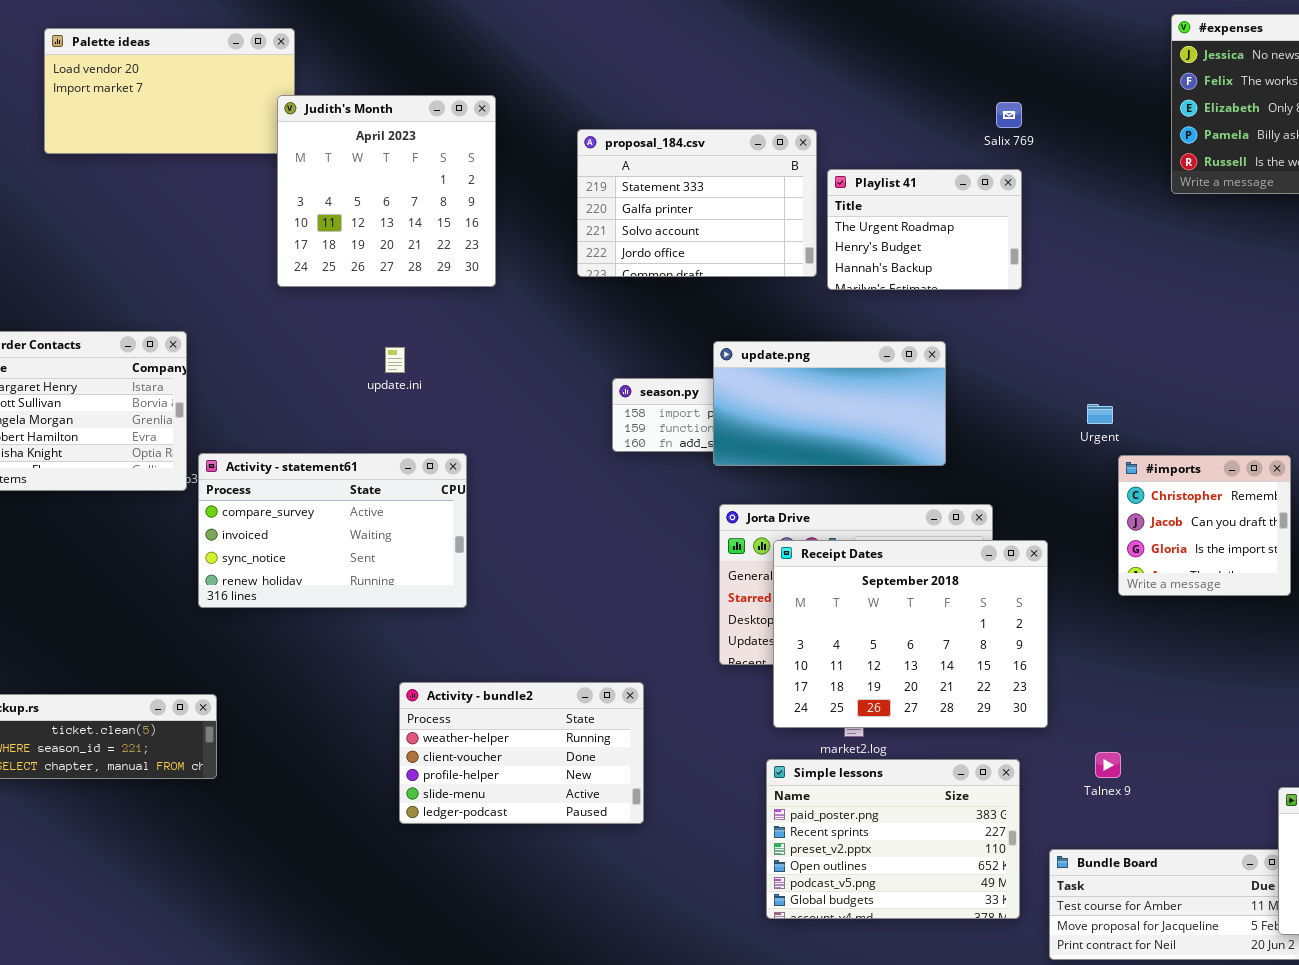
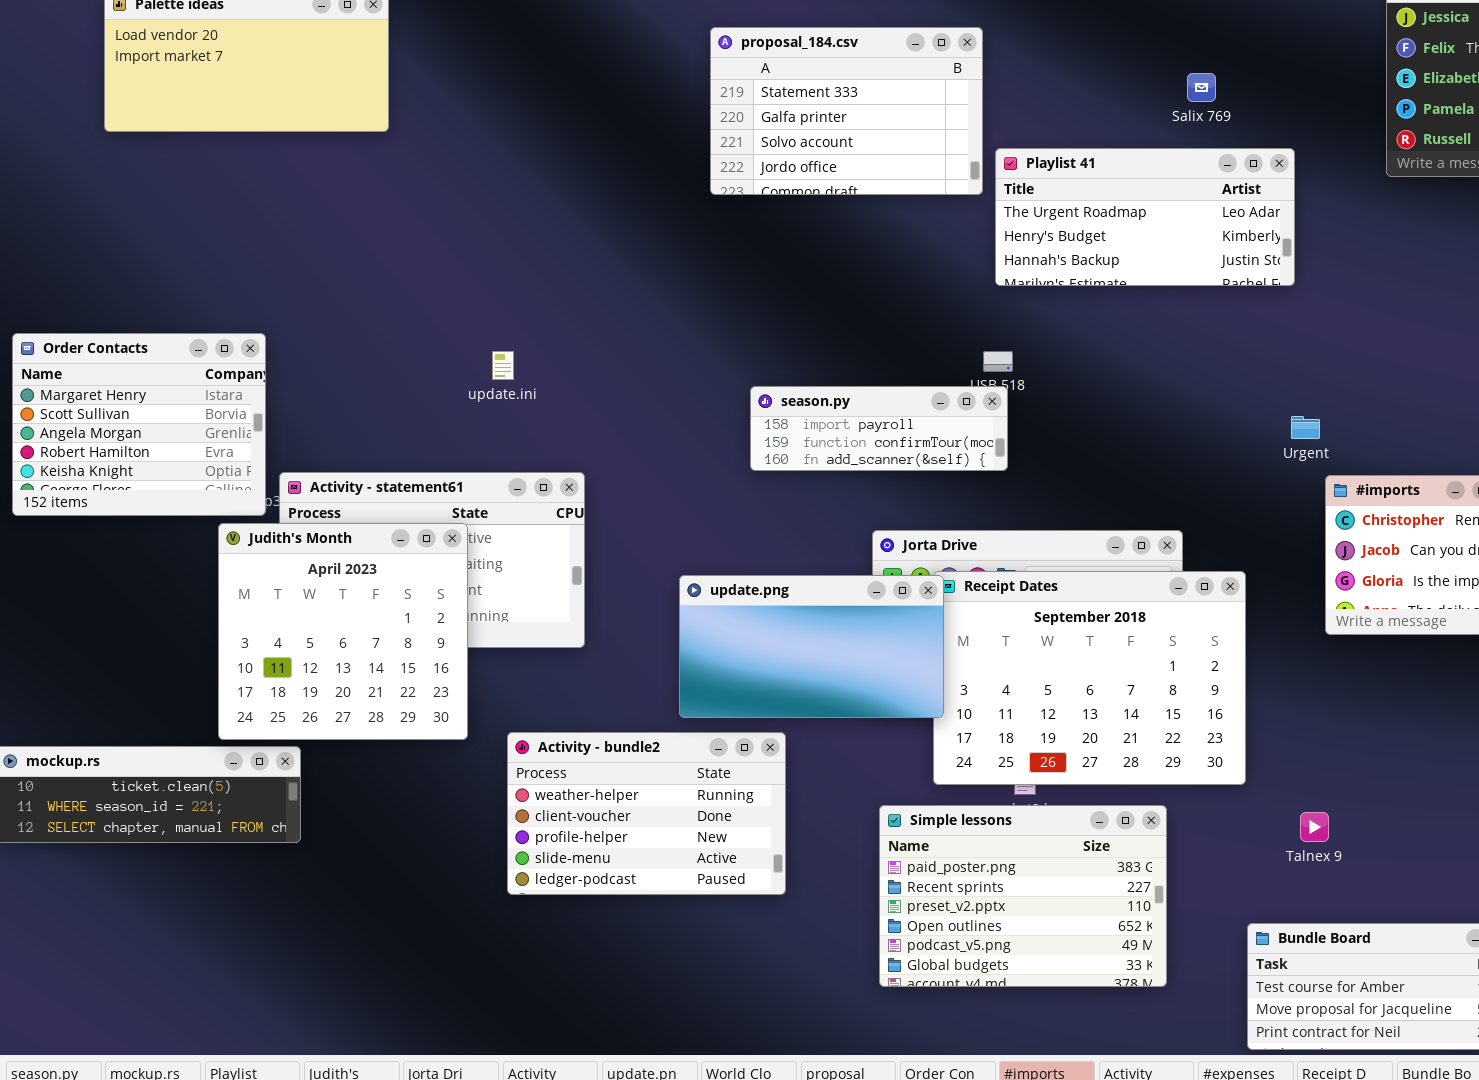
Judith's Month: [277,95,496,287] -> [218,523,468,740], moved
proposal_184.csv: [577,129,817,277] -> [710,27,983,195], moved
Playlist 41: [827,169,1022,290] -> [995,148,1295,286], resized
update.png: [713,341,946,466] -> [679,575,944,718], moved
Simple lessons: [766,759,1020,919] -> [879,805,1167,987], moved

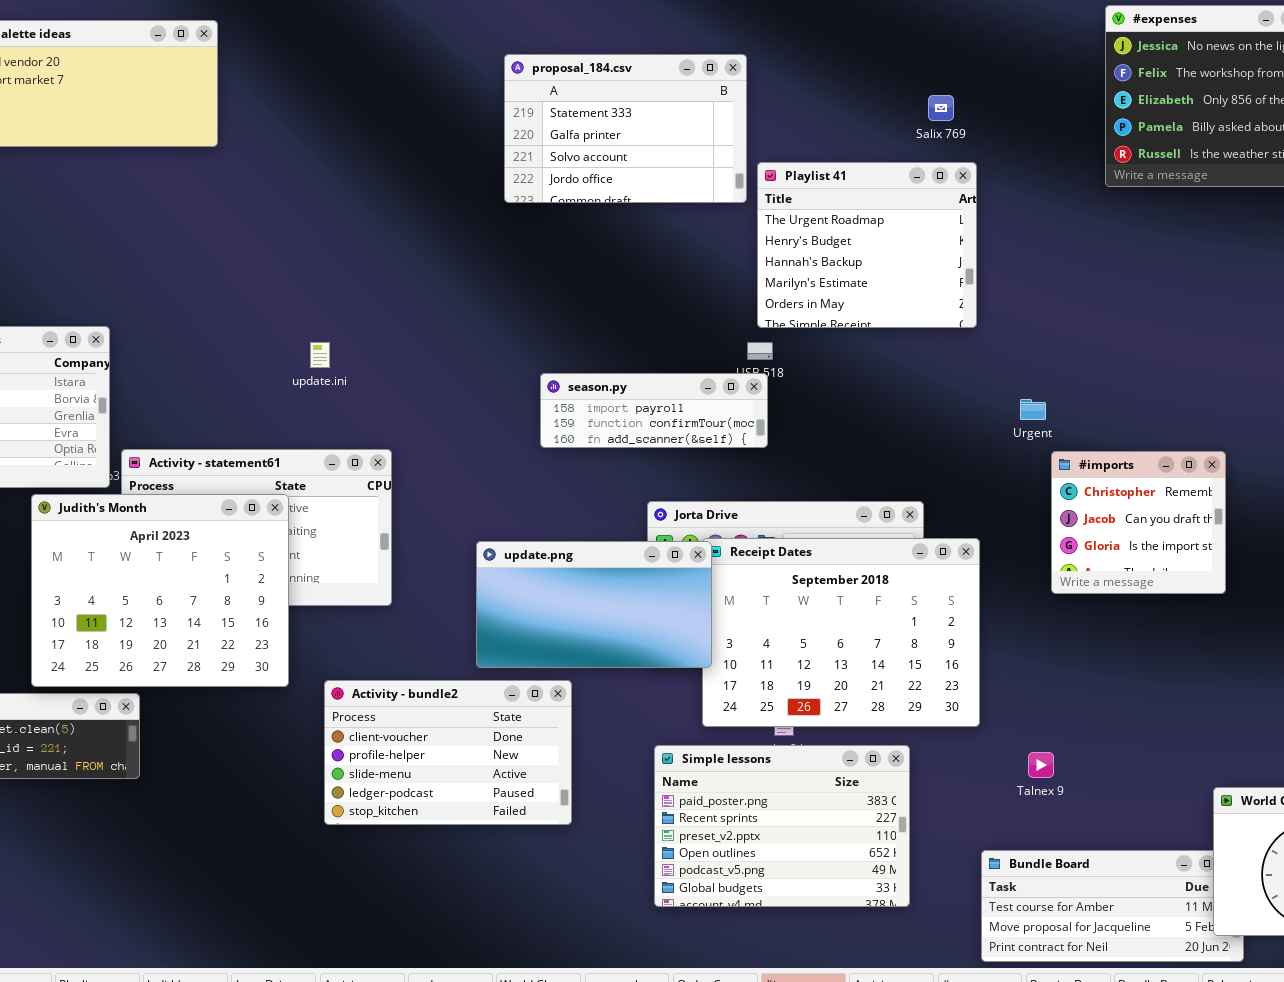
Playlist 41: [995,148,1295,286] -> [757,162,977,328], resized
Judith's Month: [218,523,468,740] -> [31,494,289,687], resized
Activity - bundle2: [507,732,786,895] -> [324,680,572,825], scrolled down 1 row

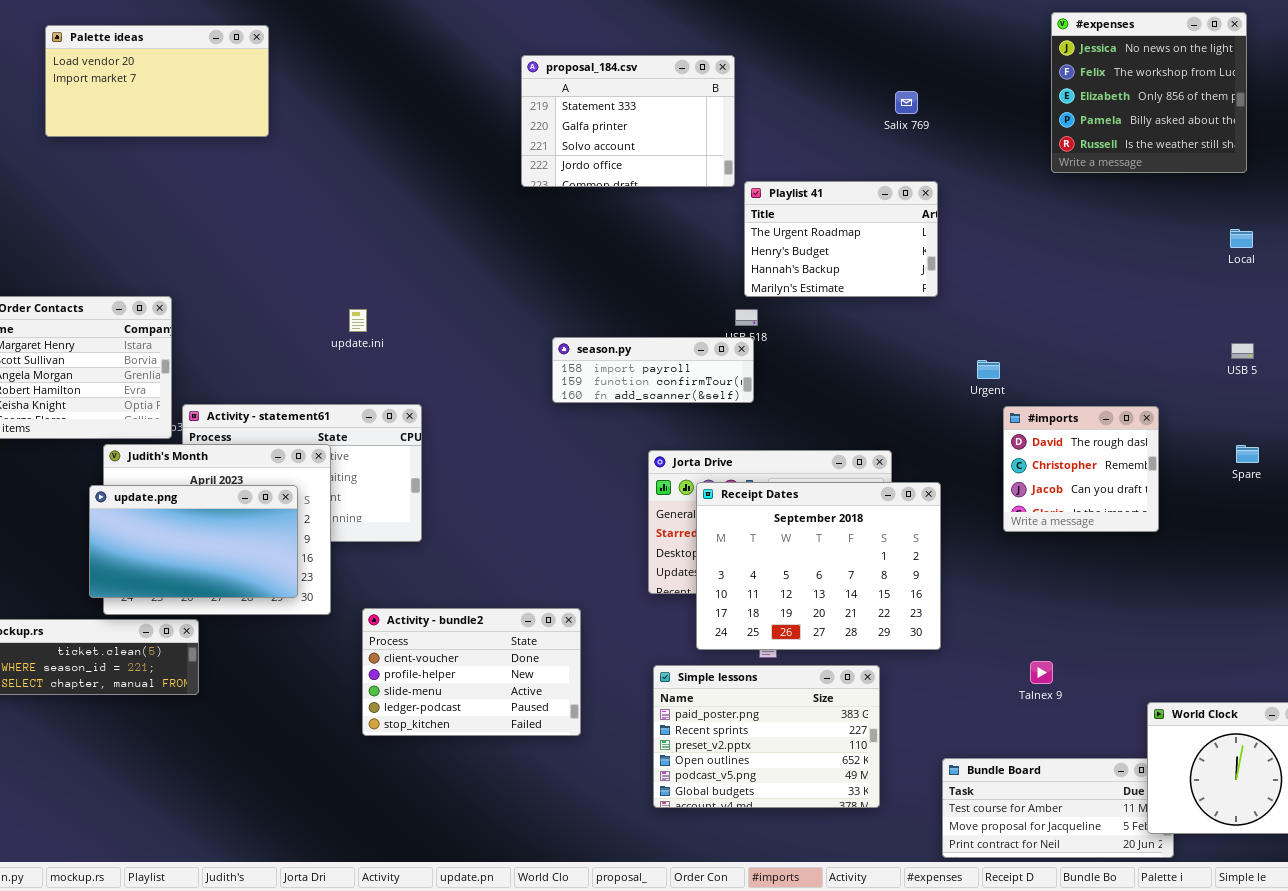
Playlist 41: [757,162,977,328] -> [744,181,938,297], resized
#imports: [1051,451,1226,594] -> [1003,406,1159,532], scrolled up 1 row
update.png: [476,541,712,668] -> [89,485,298,598], moved
Talnex 9: [1028,752,1054,778] -> [1030,661,1053,684], moved

